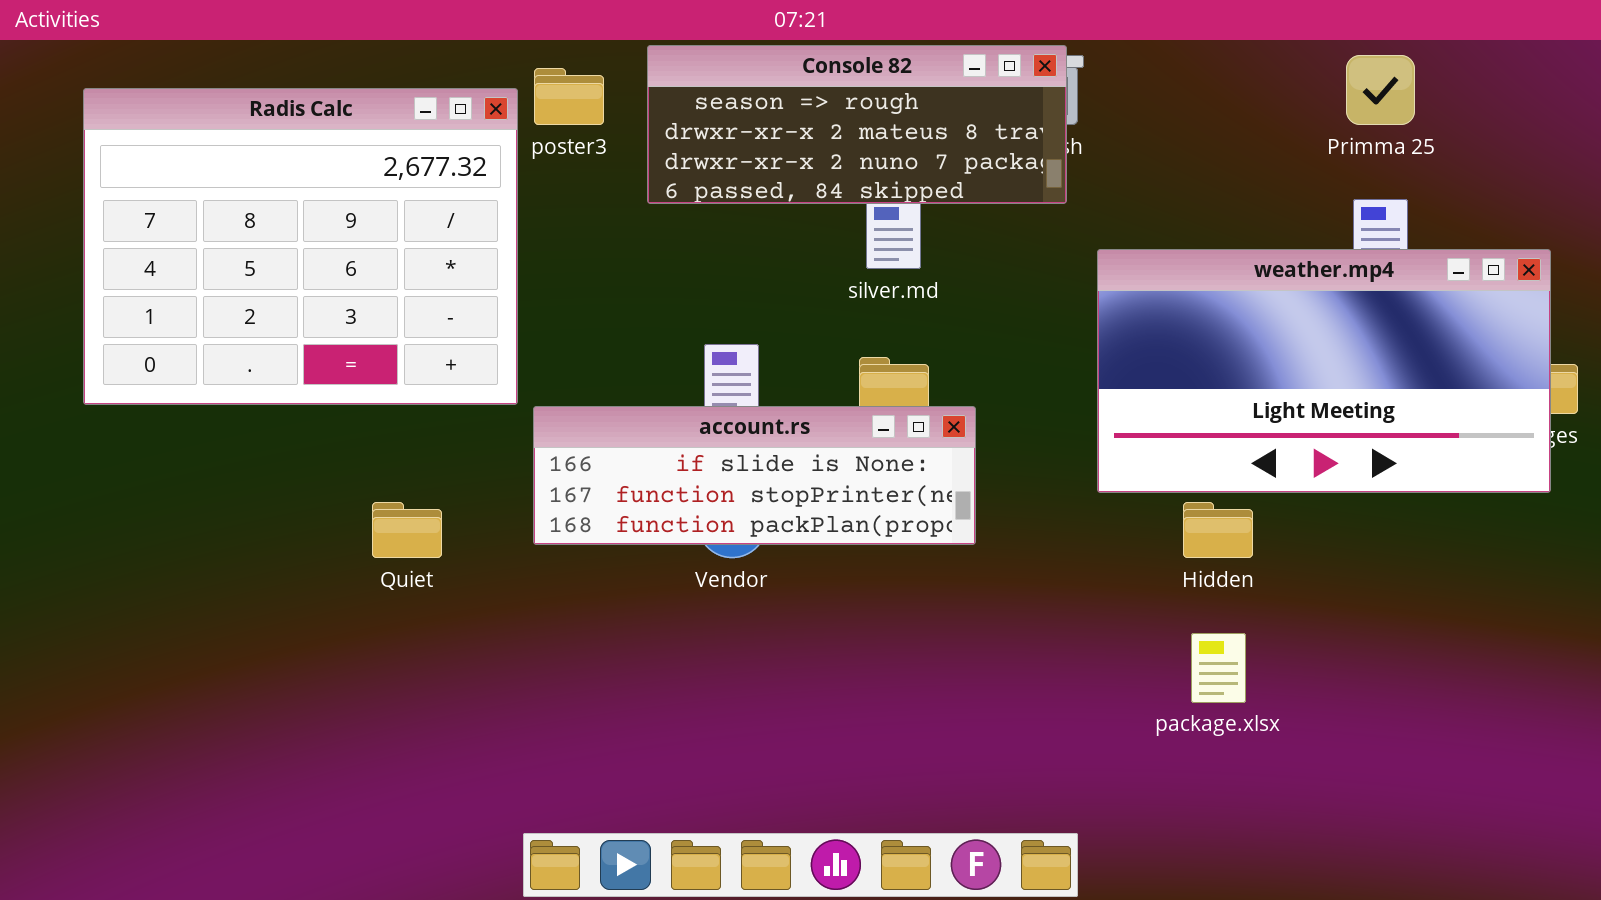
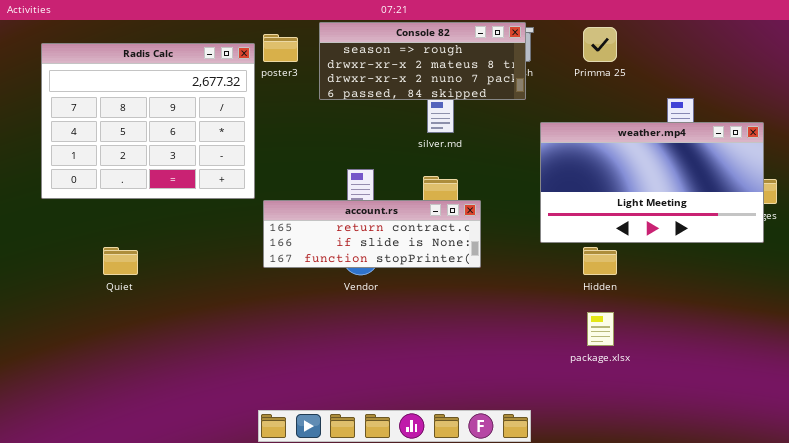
Primma 25: [1346,55,1415,125] -> [583,27,617,62], moved
account.rs: [533,406,976,545] -> [263,200,481,268], scrolled up 1 row
Quiet: [372,502,442,558] -> [103,247,138,275], moved

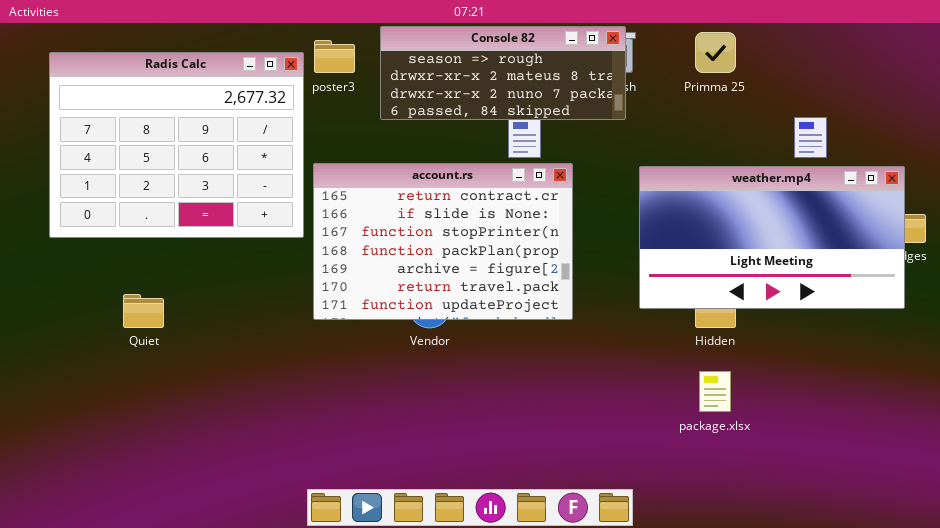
weather.mp4: [540,122,764,243] -> [639,166,905,309], moved
account.rs: [263,200,481,268] -> [313,163,573,320], resized

